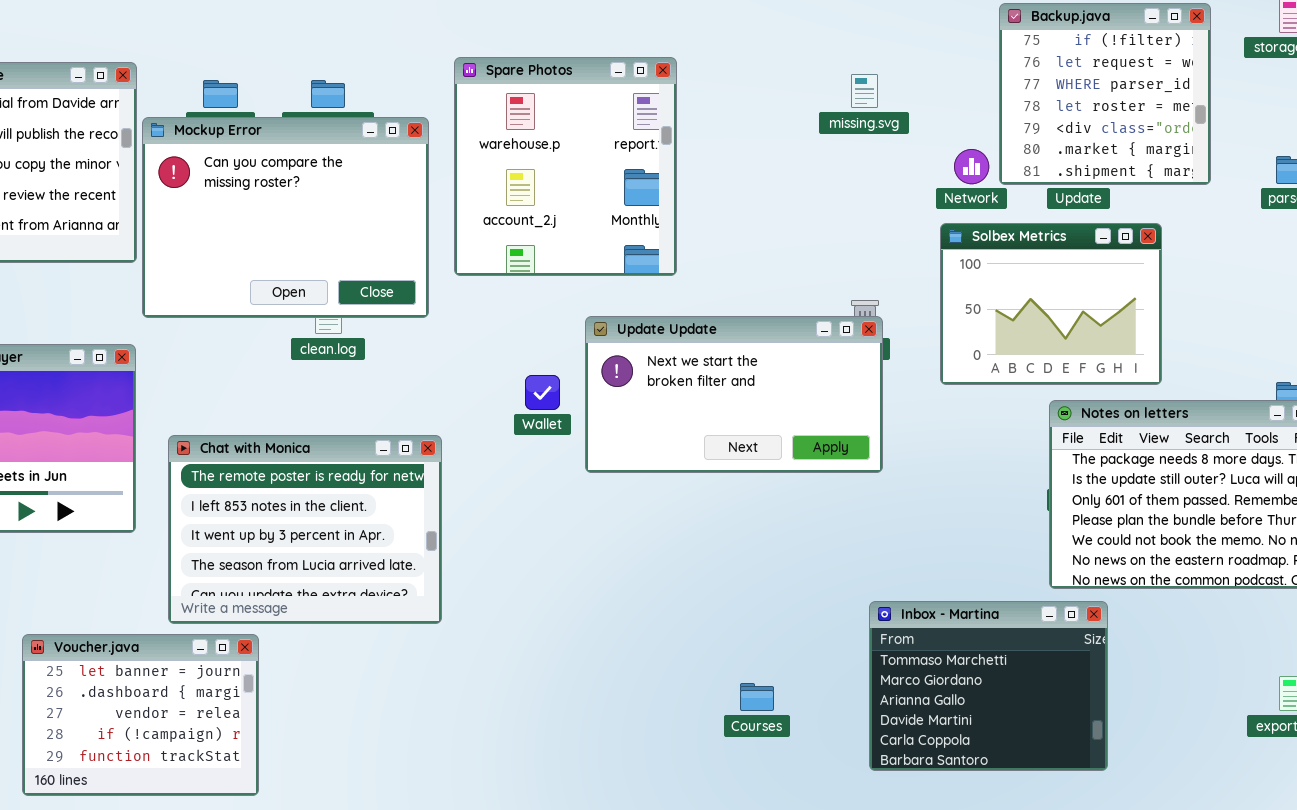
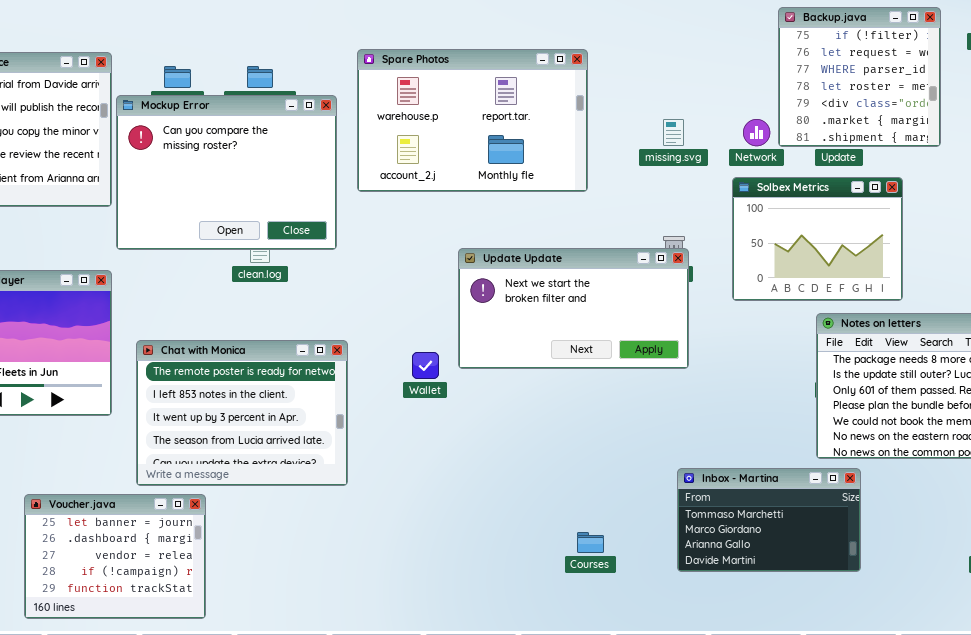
Spare Photos: [454,57,677,276] -> [357,49,588,192], resized
missing.svg: [851,74,878,108] -> [663,119,684,146], moved
Wallet: [525,375,560,410] -> [412,352,439,379], moved
Inbox - Martina: [869,601,1108,771] -> [677,468,861,572], resized

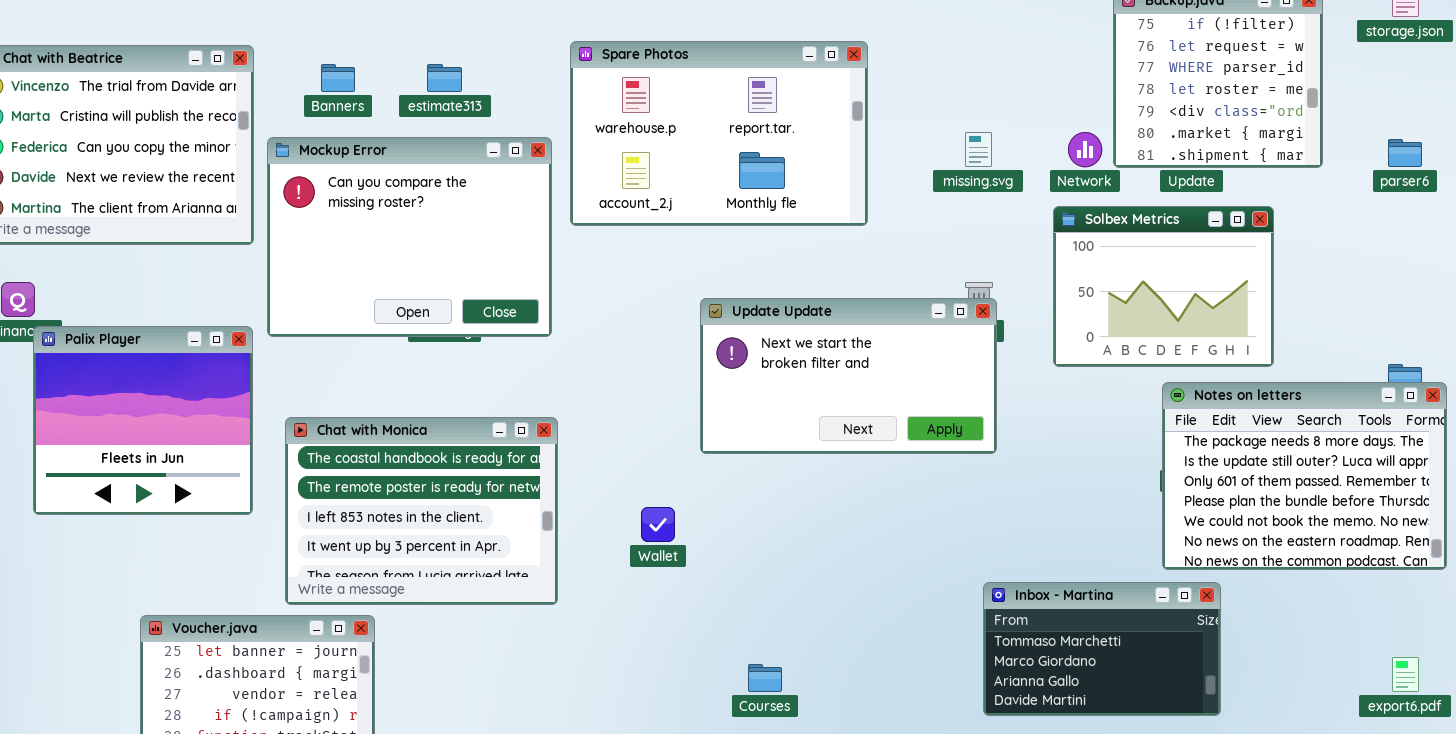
Mockup Error: [116,95,337,250] -> [267,137,552,337], moved
Chat with Monica: [136,340,348,486] -> [285,417,558,605], scrolled up 1 row
Wallet: [412,352,439,379] -> [641,507,675,542], moved
Courses: [577,532,604,553] -> [748,664,782,692], moved

